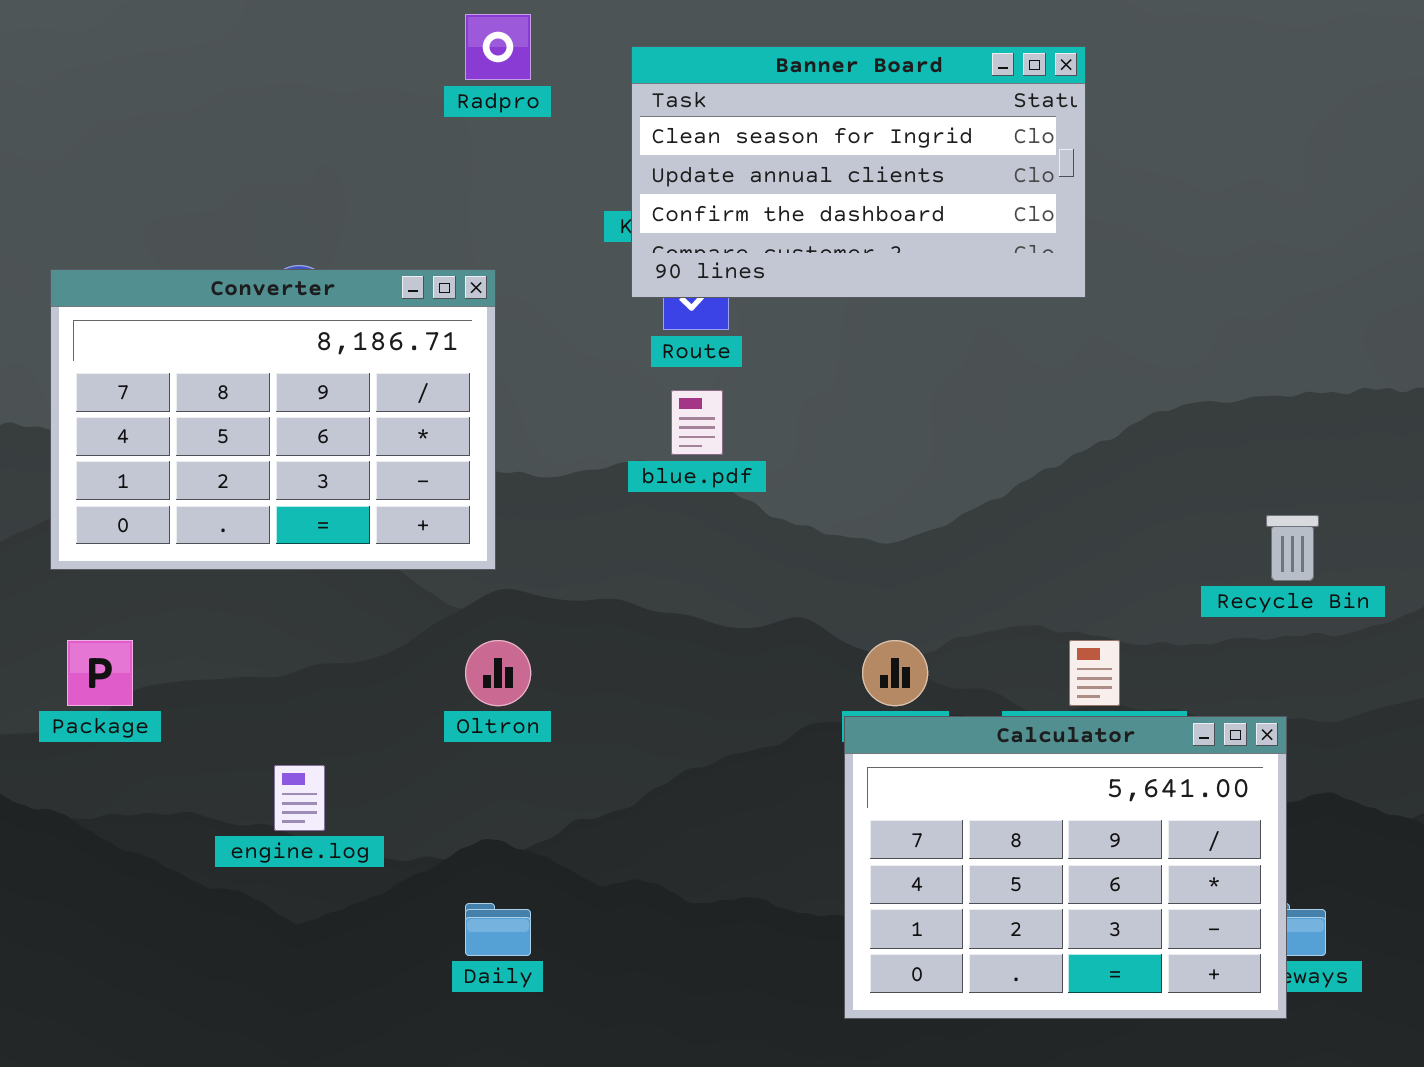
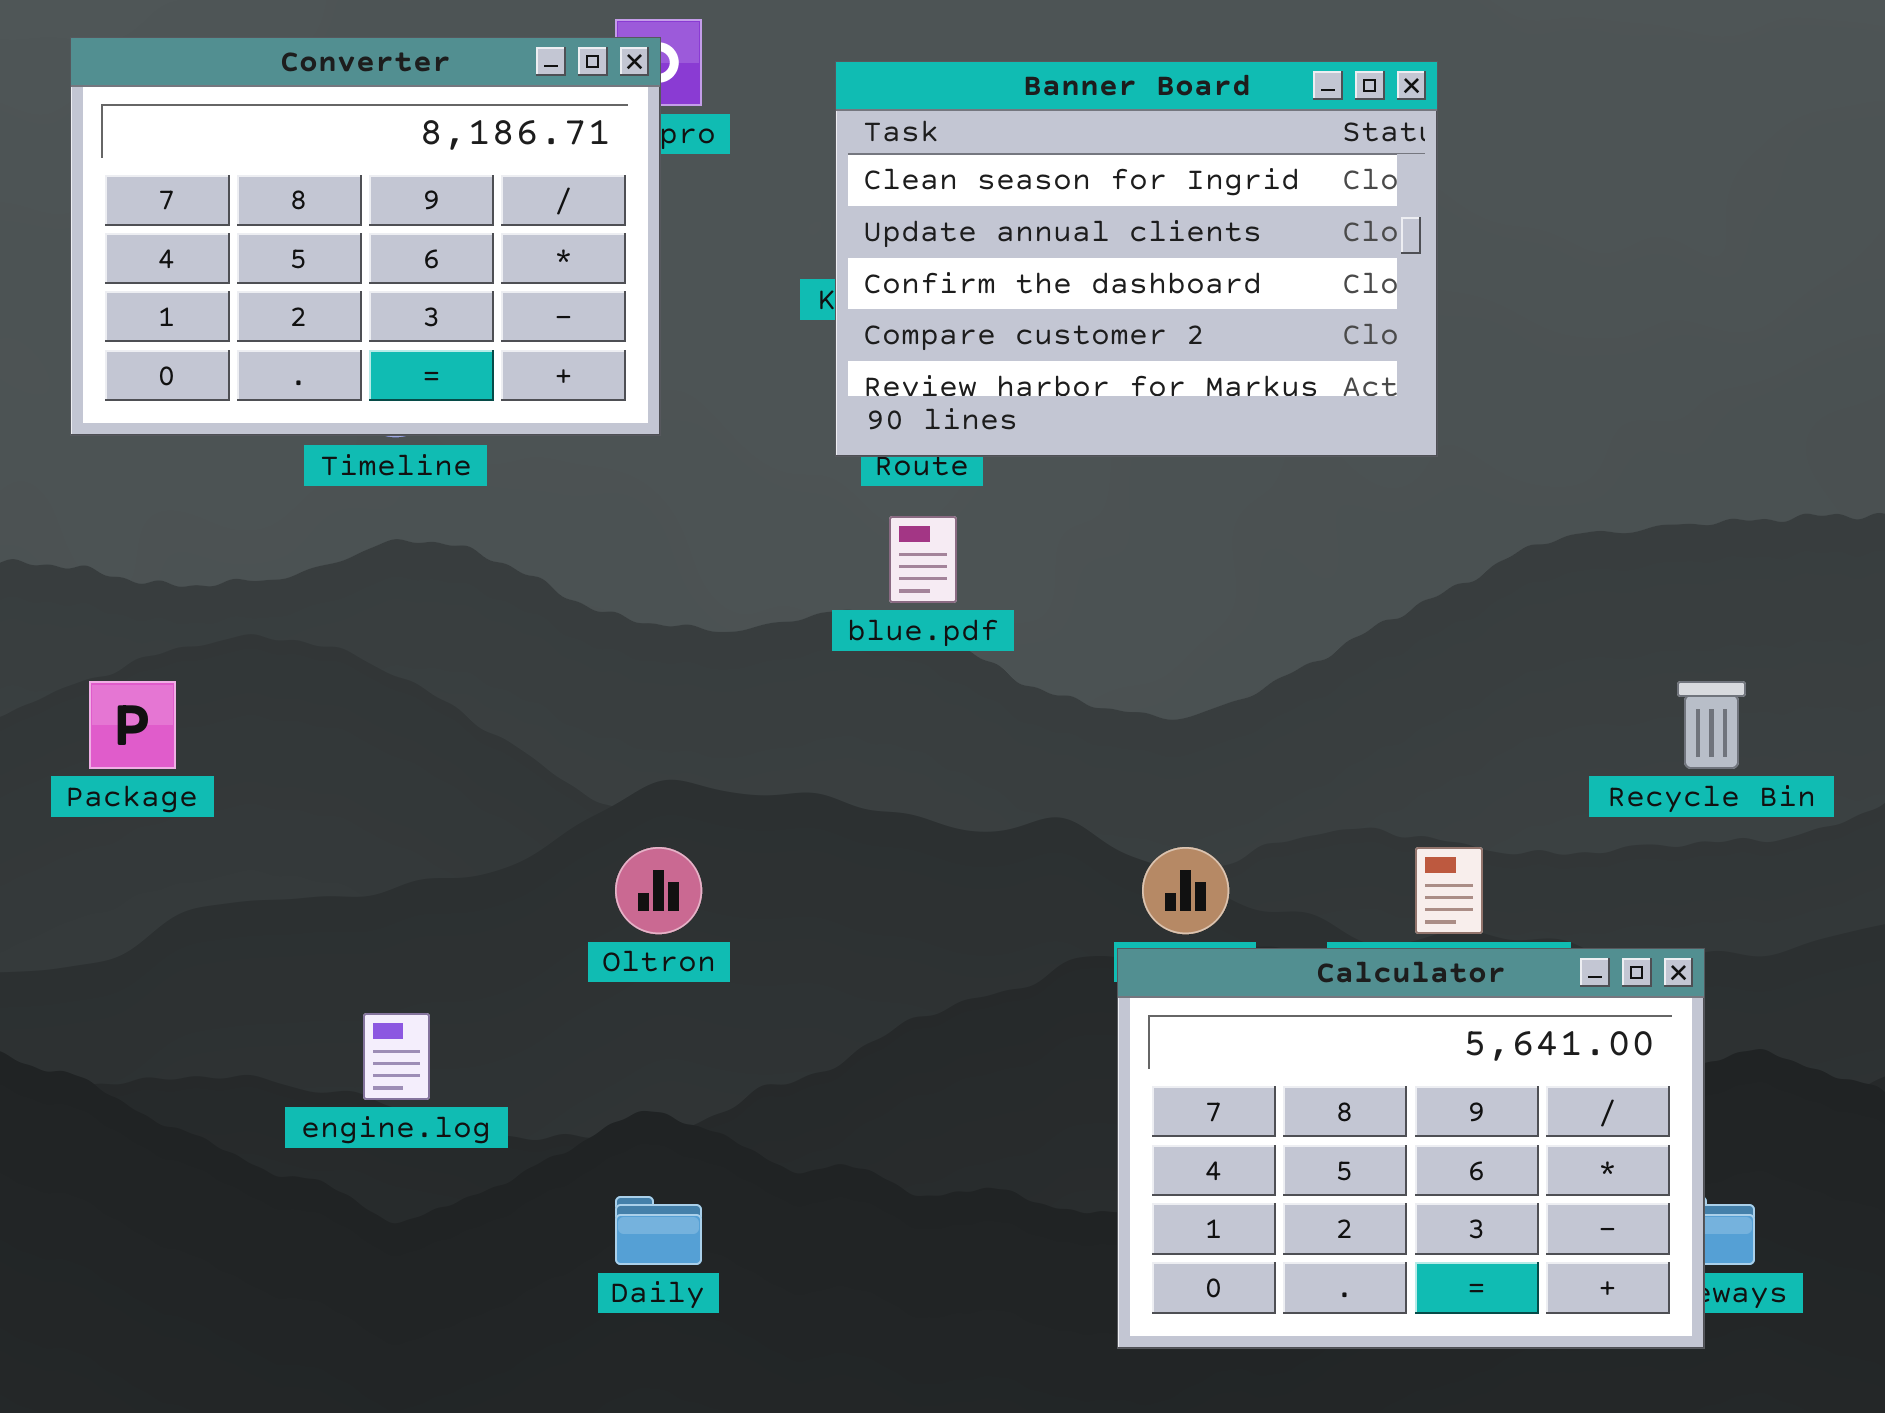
Banner Board: [631,46,1086,298] -> [835,61,1438,457], resized
Converter: [50,269,496,570] -> [70,37,661,436], moved
Package: [67,640,133,706] -> [89,681,176,769], moved

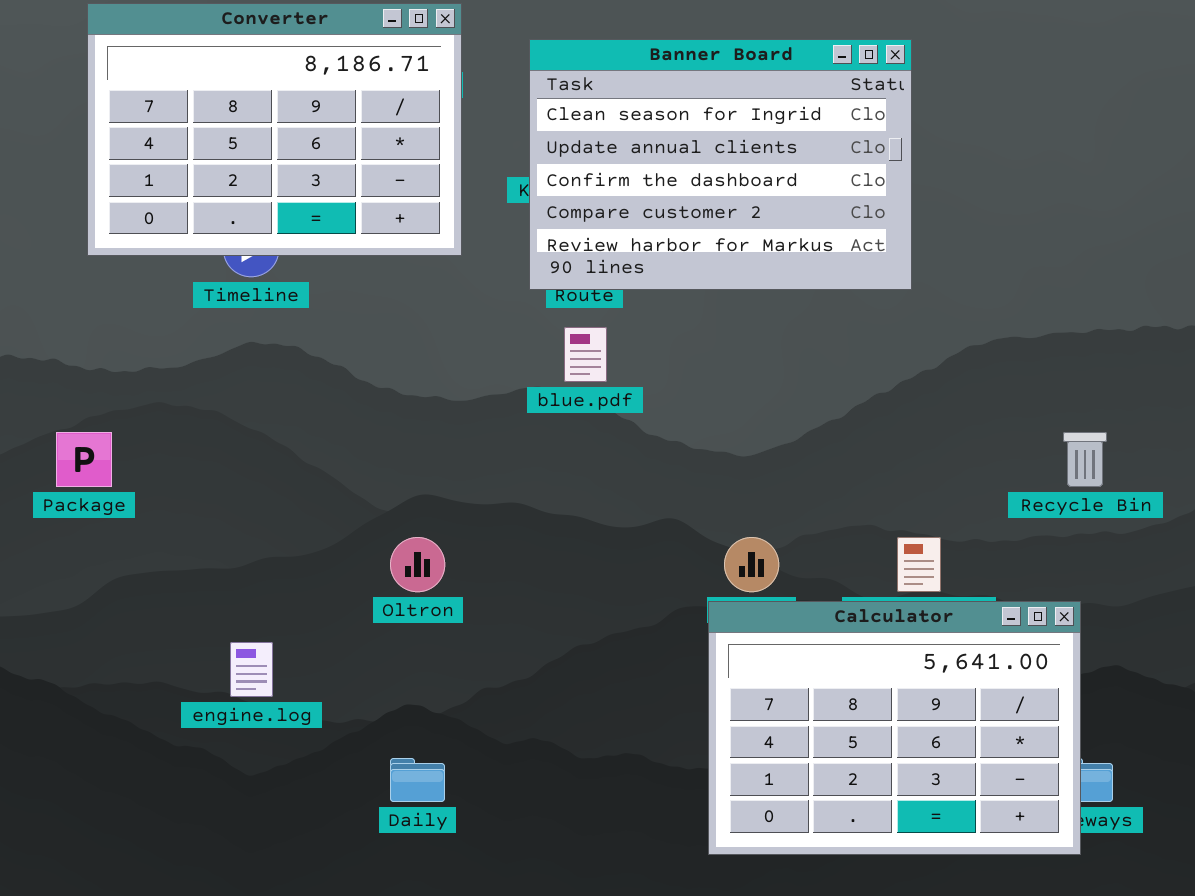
Converter: [70,37,661,436] -> [87,3,462,256], moved

